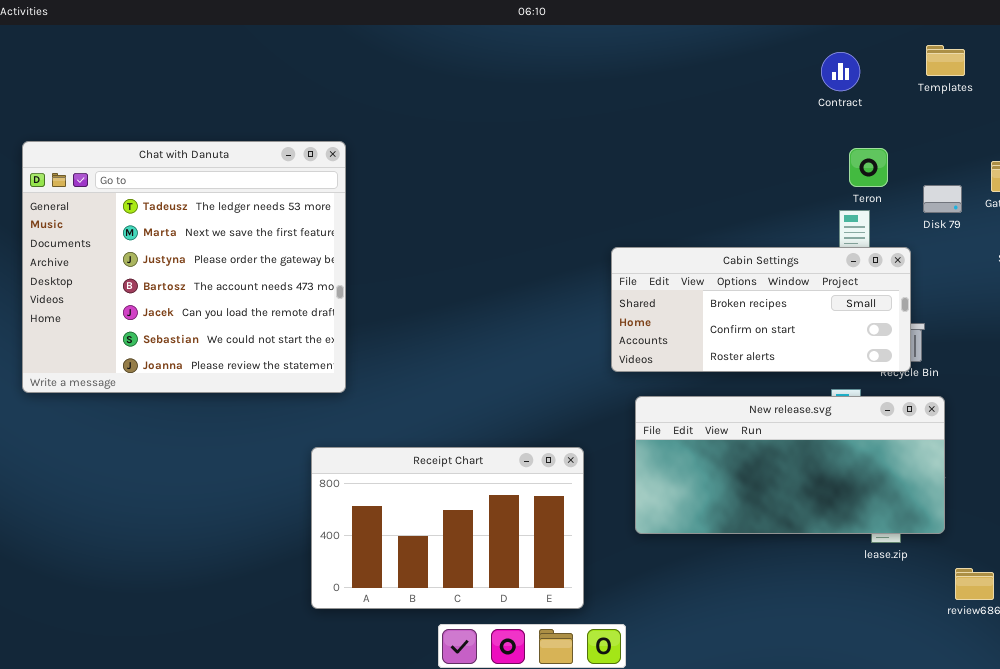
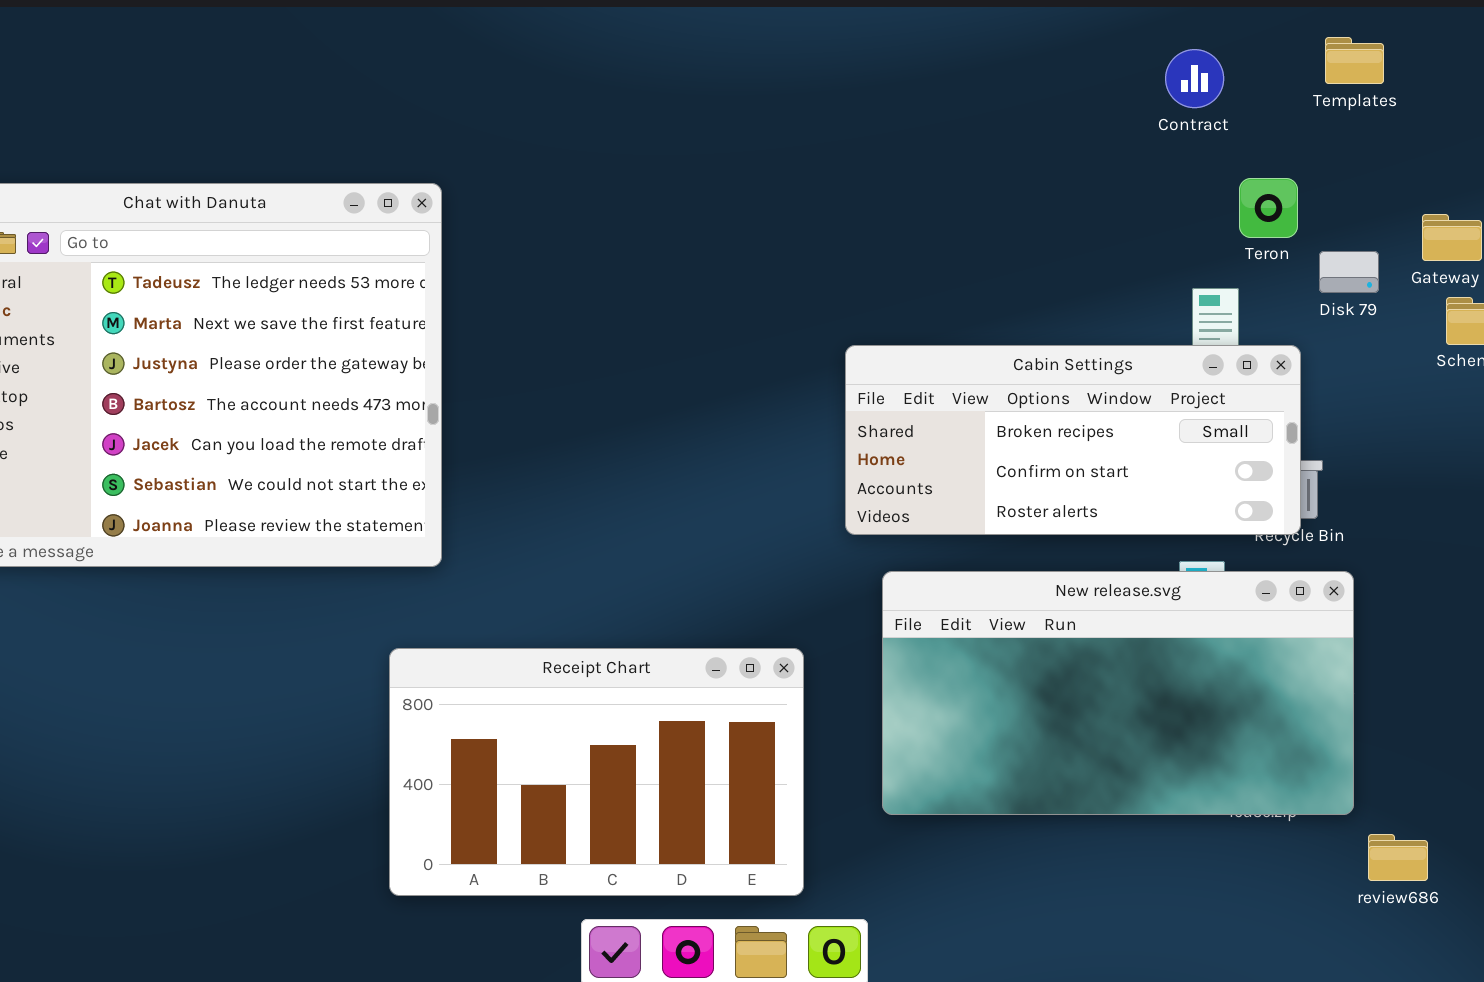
Teron: [849,148,888,187] -> [1239,178,1298,238], moved
New release.svg: [635,396,945,534] -> [882,571,1354,815], resized

